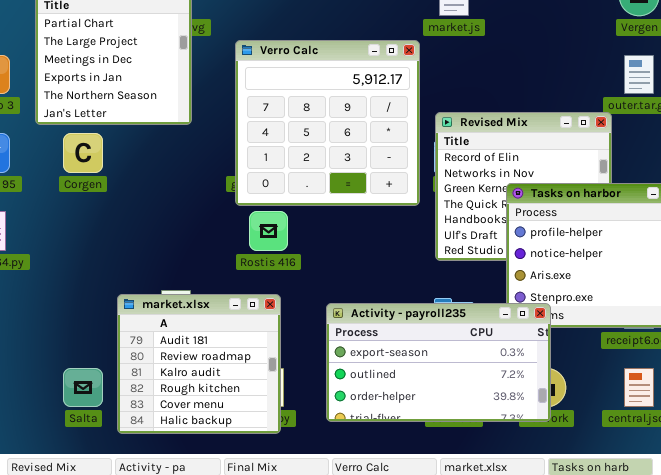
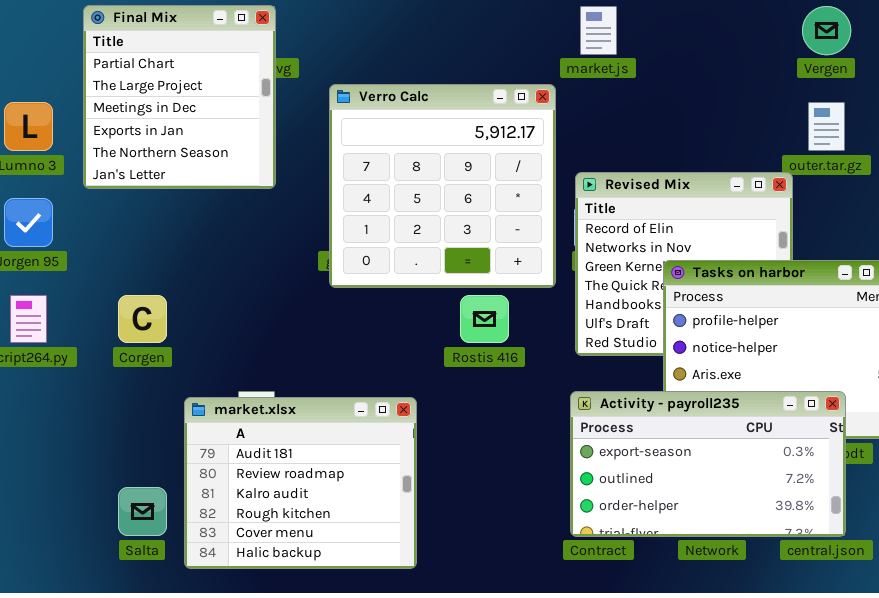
Corgen: [63,133,103,173] -> [118,295,167,343], moved
Rostis 416: [249,211,288,251] -> [460,295,509,343], moved
market.xlsx: [117,294,281,434] -> [184,397,417,569], resized
Activity - payroll235: [326,303,551,422] -> [570,391,846,537], moved

